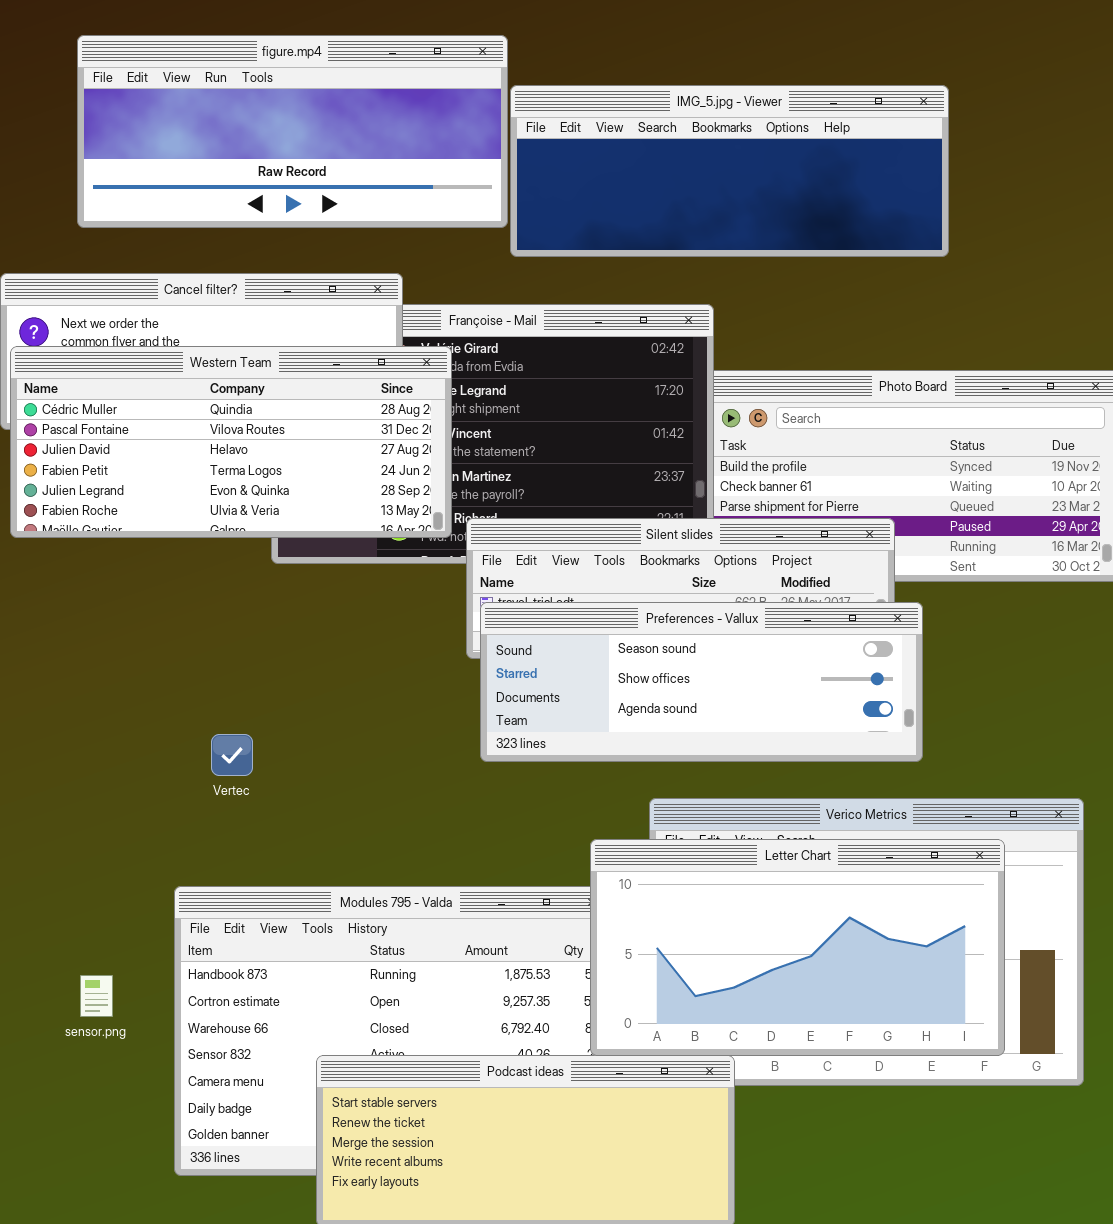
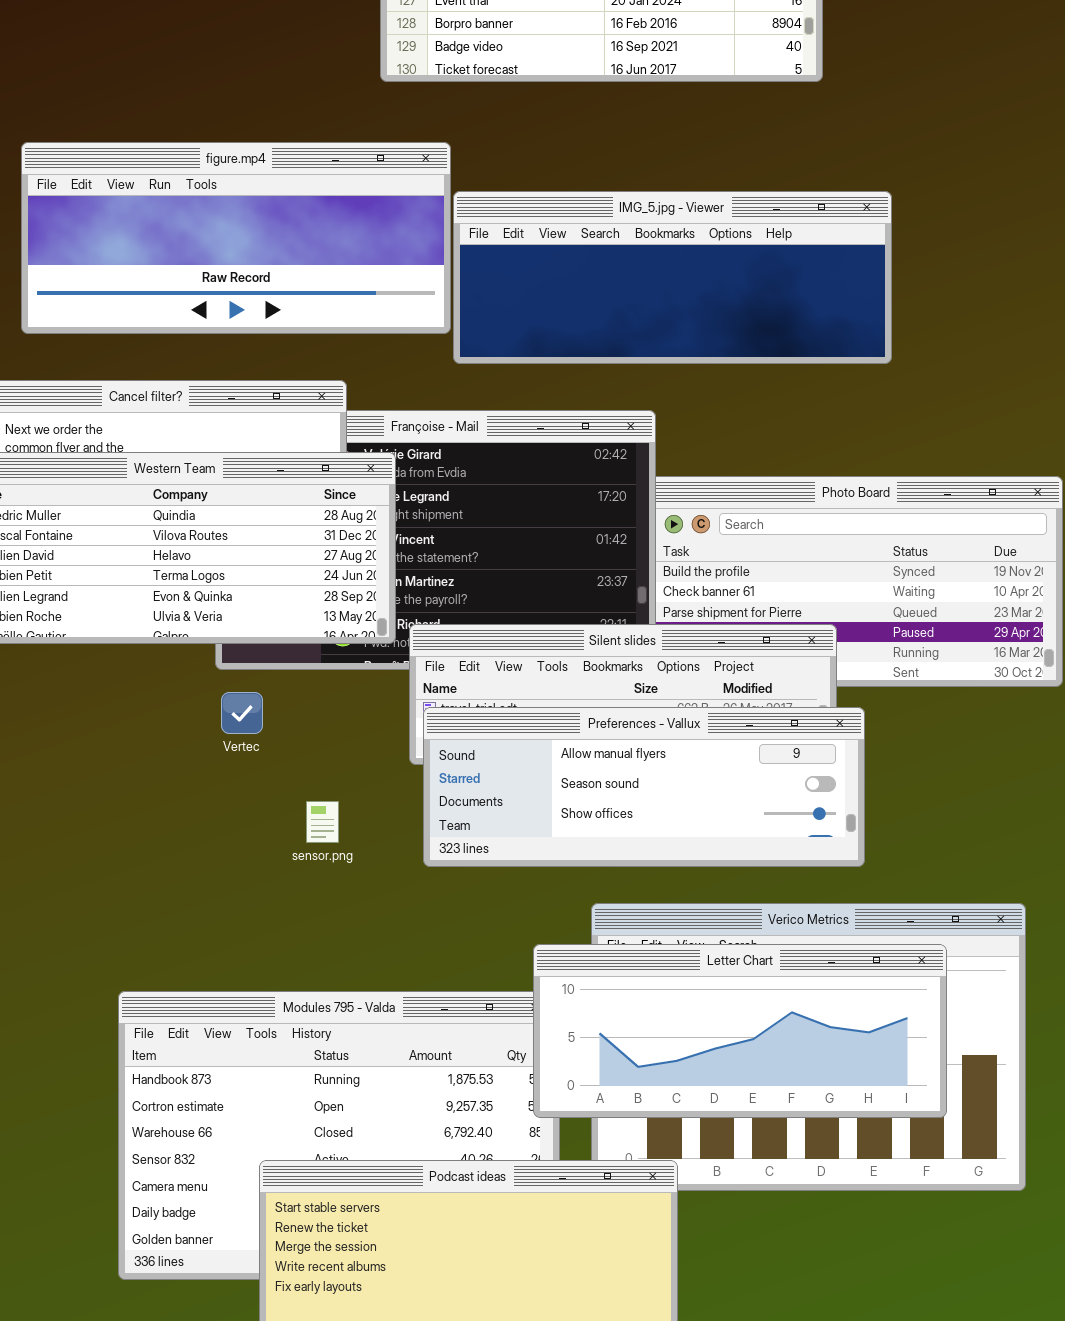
Preferences - Vallux: [480,602,923,762] -> [423,707,865,867], scrolled up 1 row
Vertec: [211,734,253,776] -> [221,692,263,734], moved
Letter Chart: [590,839,1005,1056] -> [533,944,947,1118], resized
sensor.png: [80,975,113,1017] -> [306,801,339,843], moved

